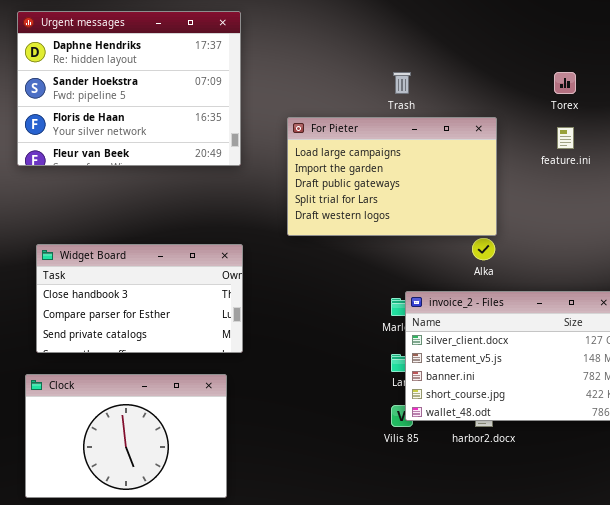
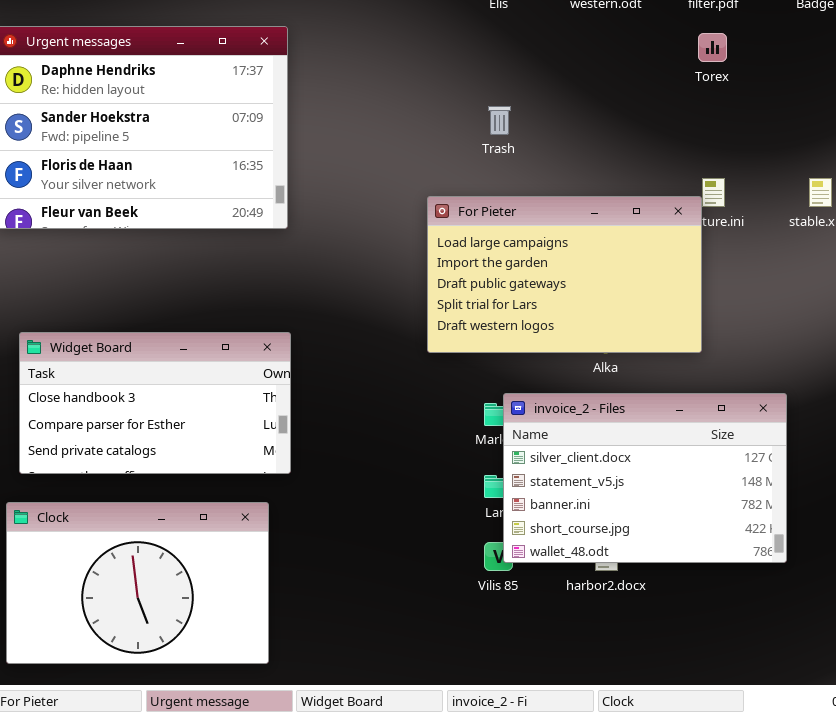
Torex: [554,72,576,94] -> [698,33,727,62], moved
For Pieter: [287,117,497,236] -> [427,196,702,353], moved

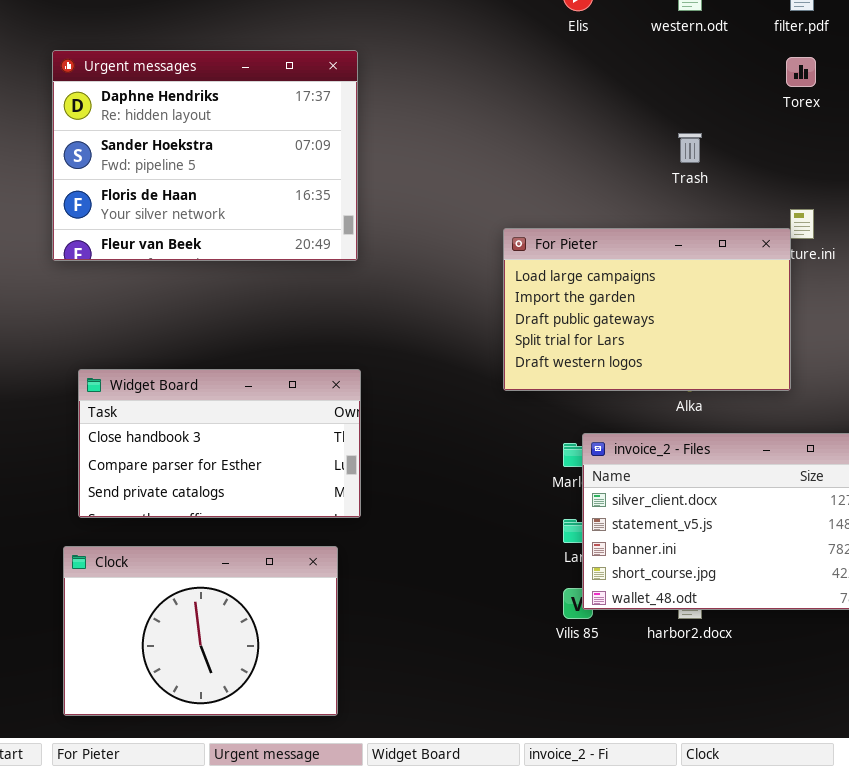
Trash: [488,106,511,135] -> [678,133,702,163], moved

